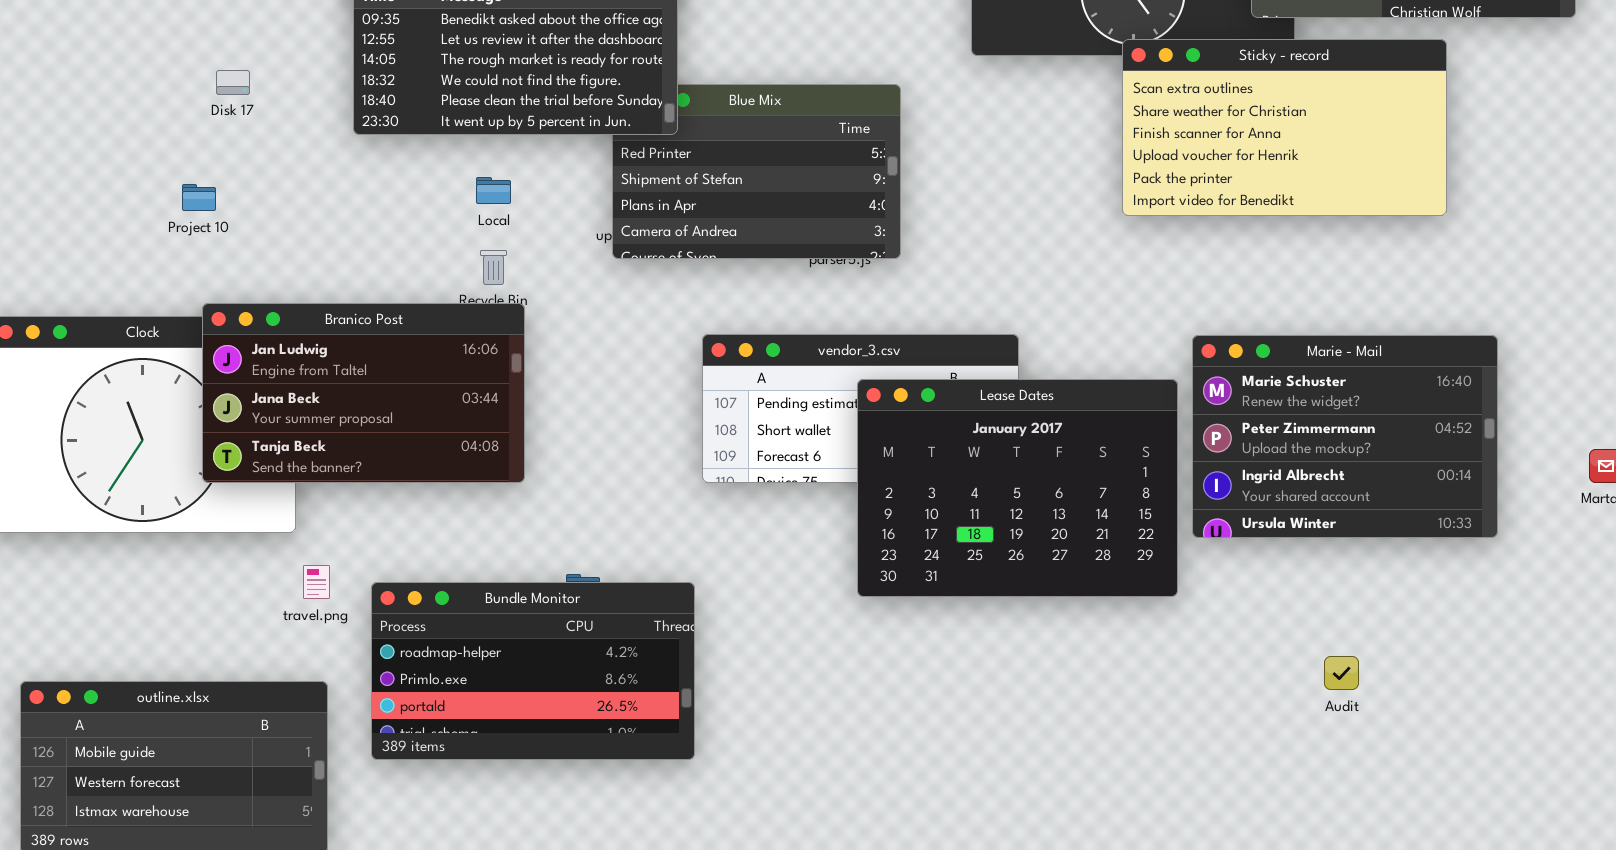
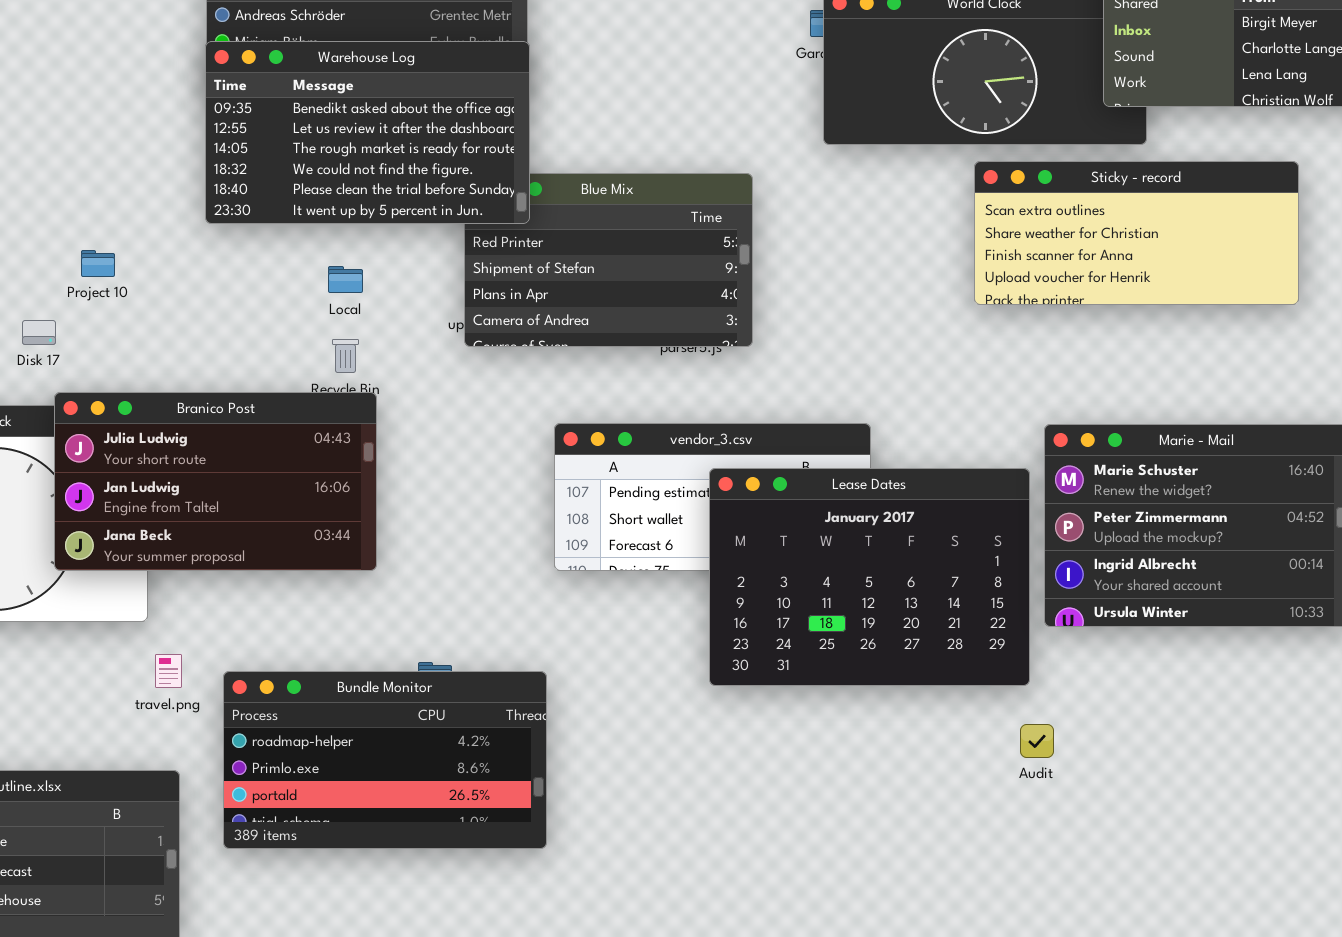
Sticky - record: [1122,39,1447,216] -> [974,161,1299,305], resized
Disk 17: [216,70,250,95] -> [22,320,56,345], moved
Project 10: [182,184,216,211] -> [81,250,115,277], moved
Branico Post: [202,303,525,483] -> [54,392,377,571], scrolled up 1 row
Audit: [1324,656,1359,690] -> [1020,724,1054,758], moved

